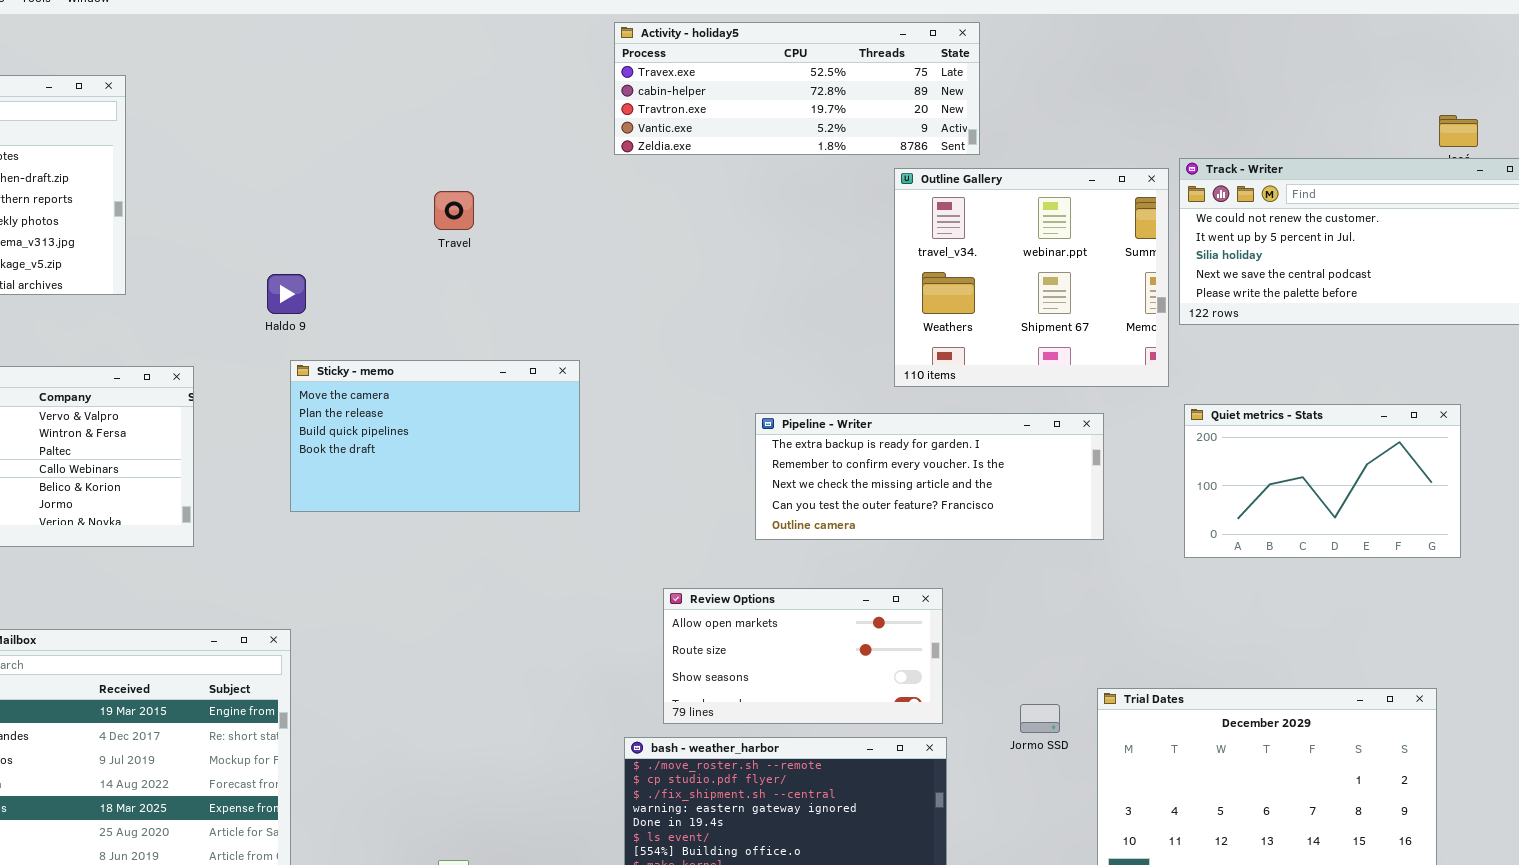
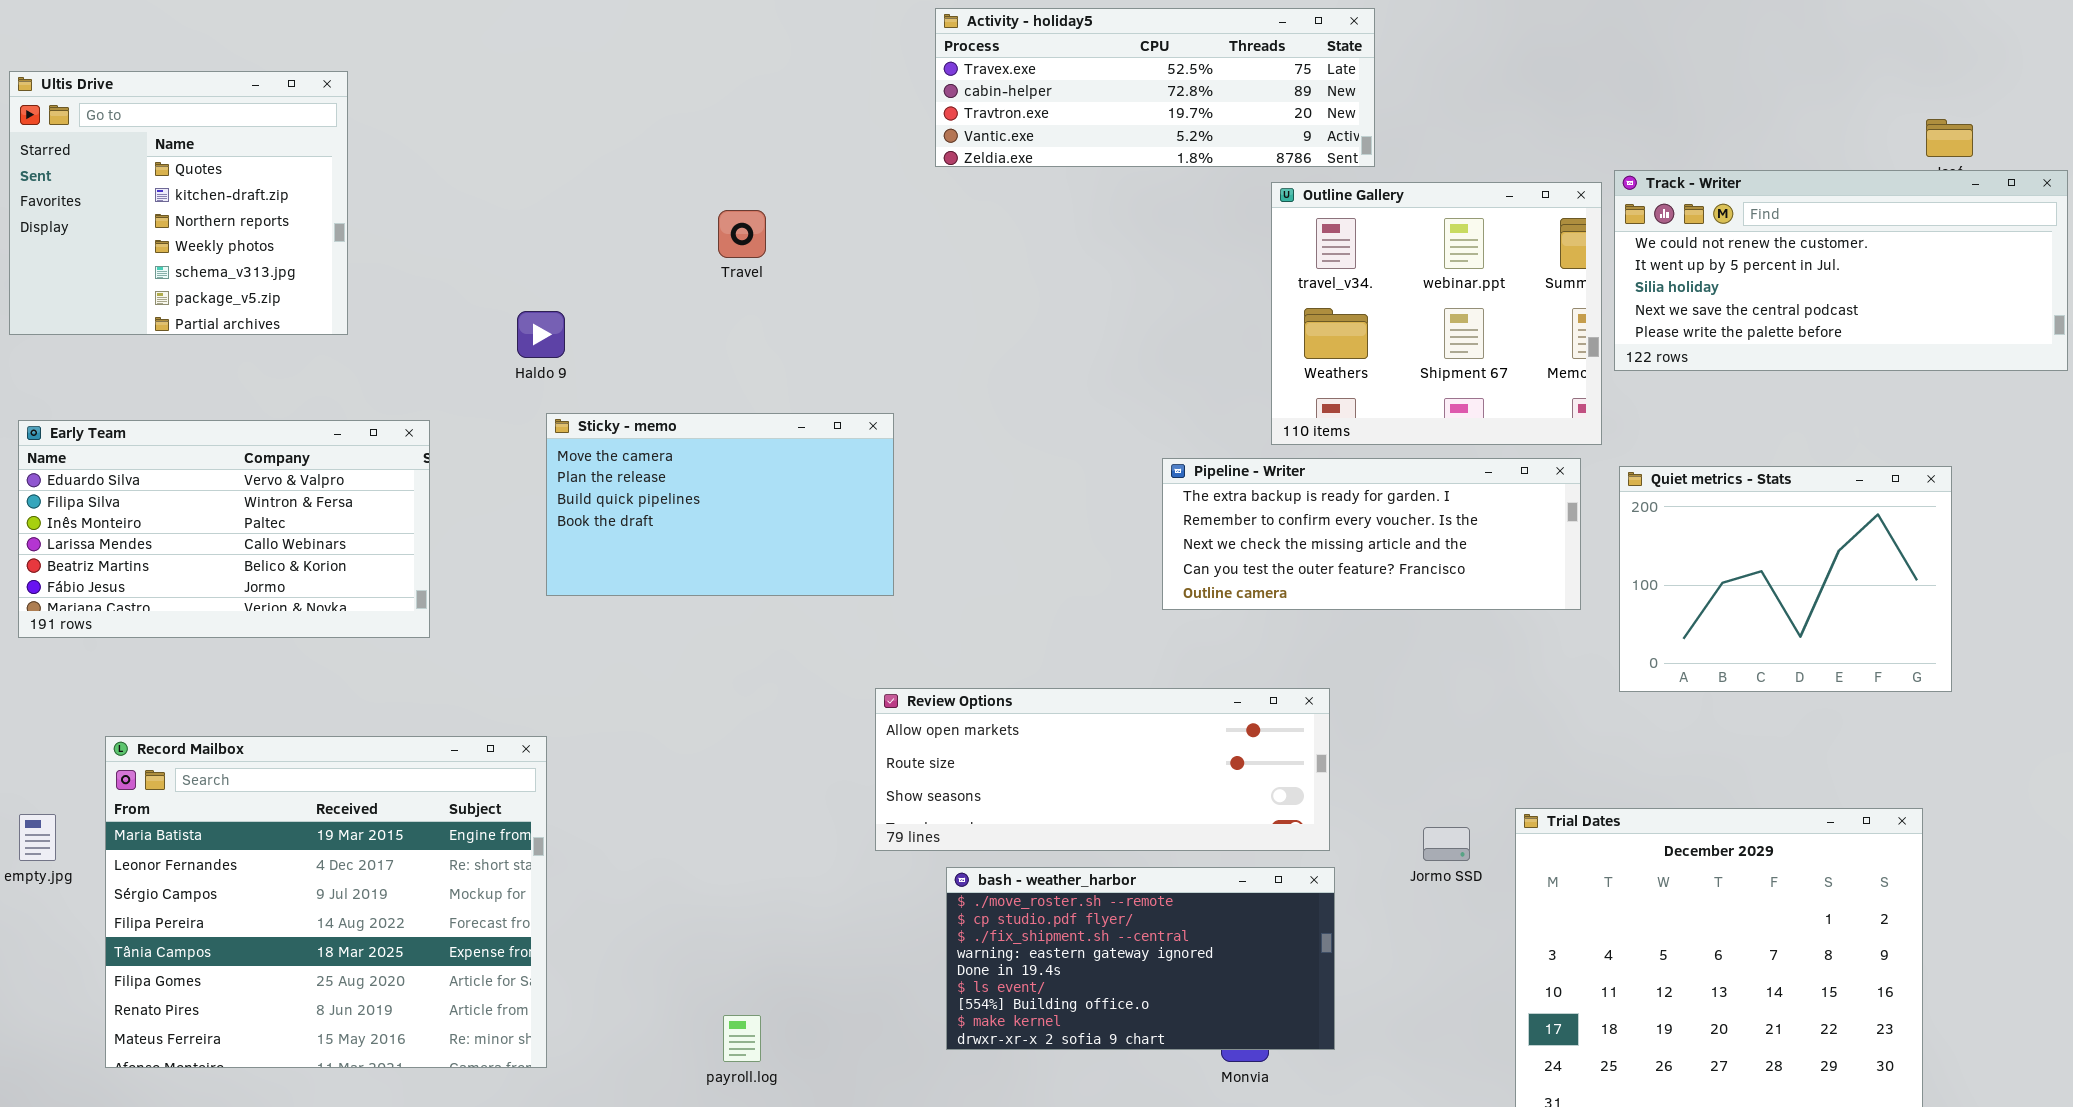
Quiet metrics - Stats: [1184,404,1461,558] -> [1619,466,1952,692], resized
Pipeline - Writer: [755,413,1104,540] -> [1162,458,1581,610], moved
Review Options: [663,588,943,724] -> [875,688,1330,851], resized

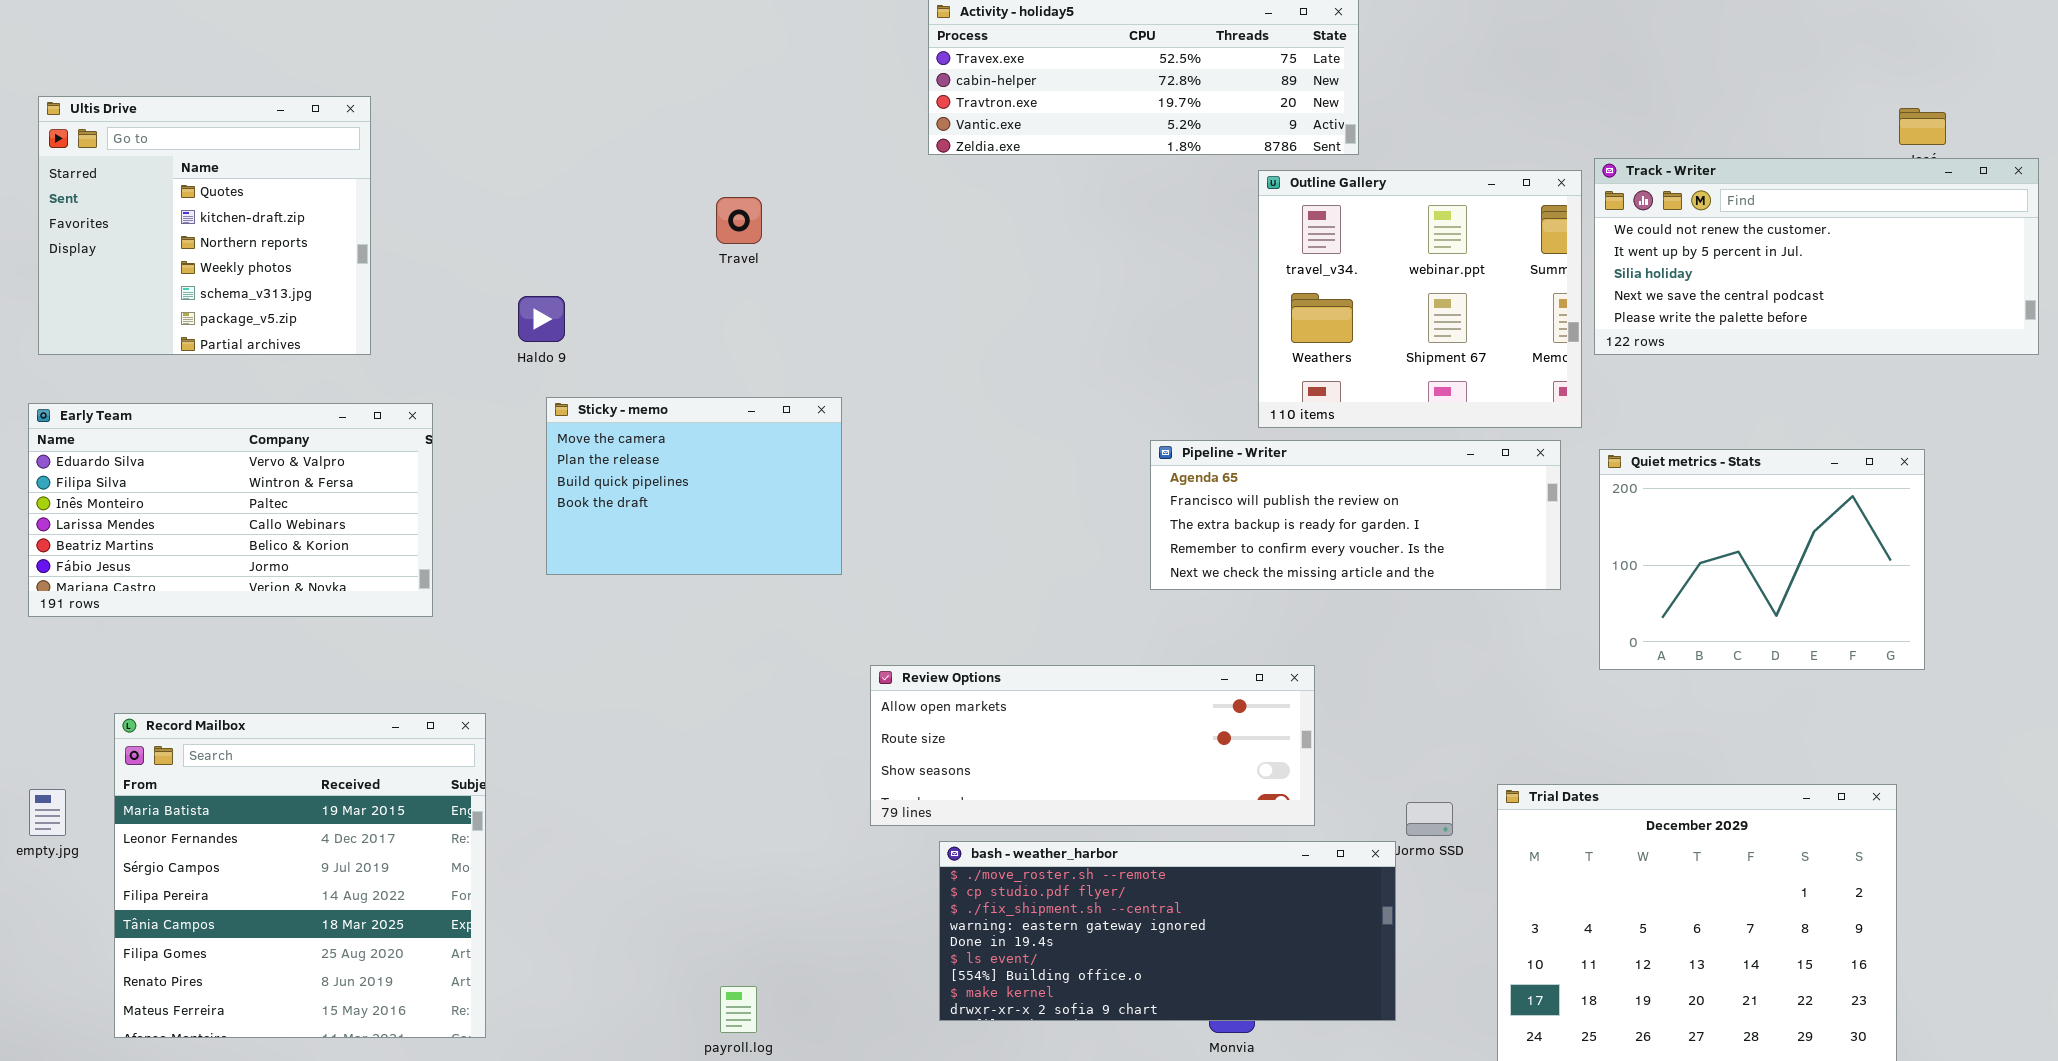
Ultis Drive: [9,71,348,335] -> [38,96,371,355], moved
Sticky - memo: [546,413,894,596] -> [546,397,842,575], resized
Pipeline - Writer: [1162,458,1581,610] -> [1150,440,1561,590], scrolled up 2 rows
Record Mailbox: [105,736,547,1068] -> [114,713,486,1038], resized
bash - weather_harbor: [946,867,1335,1050] -> [939,841,1396,1021], resized

